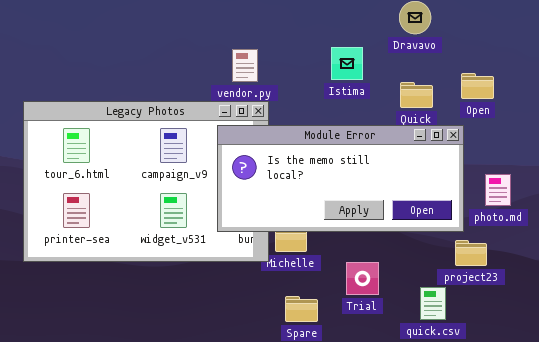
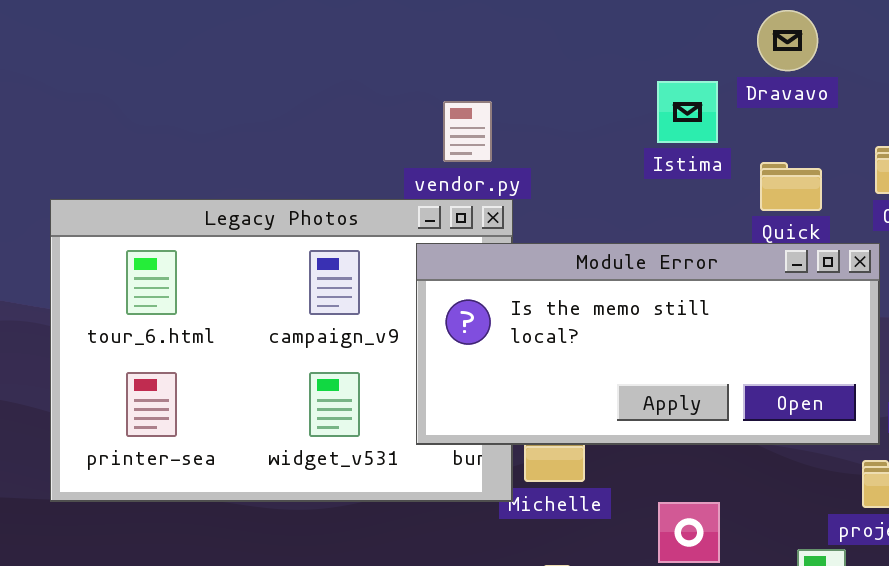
Istima: [331,47,363,80] -> [657,81,718,143], moved

